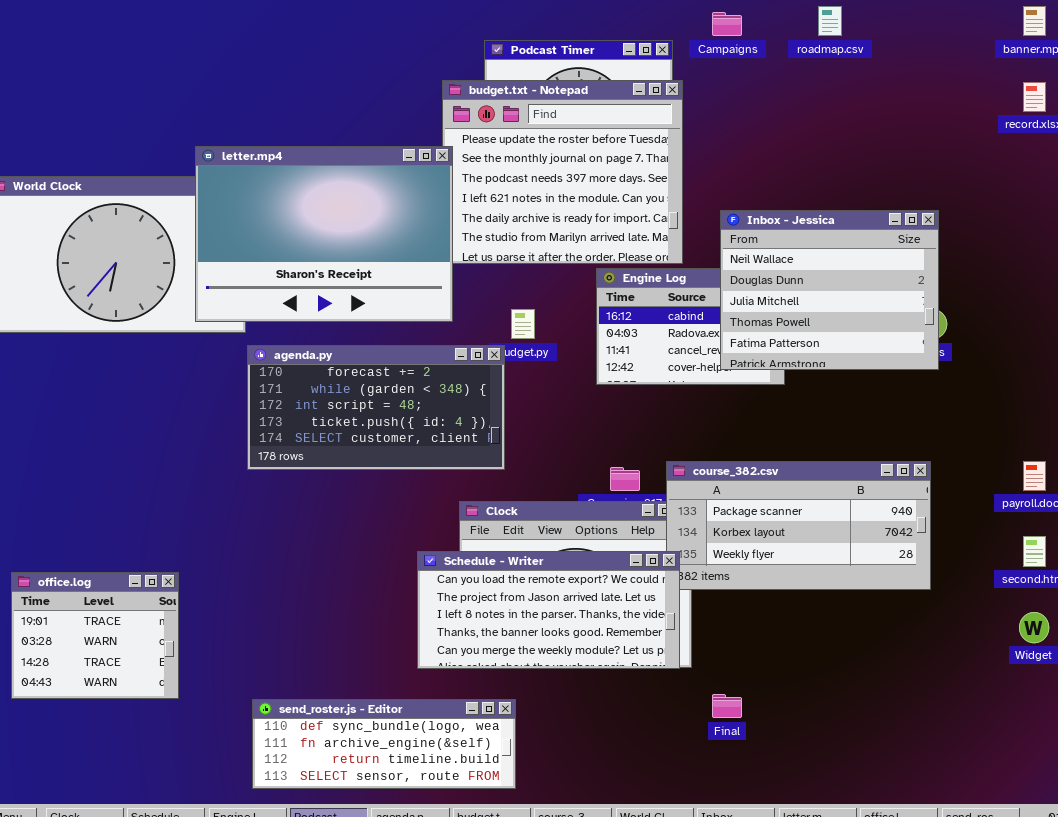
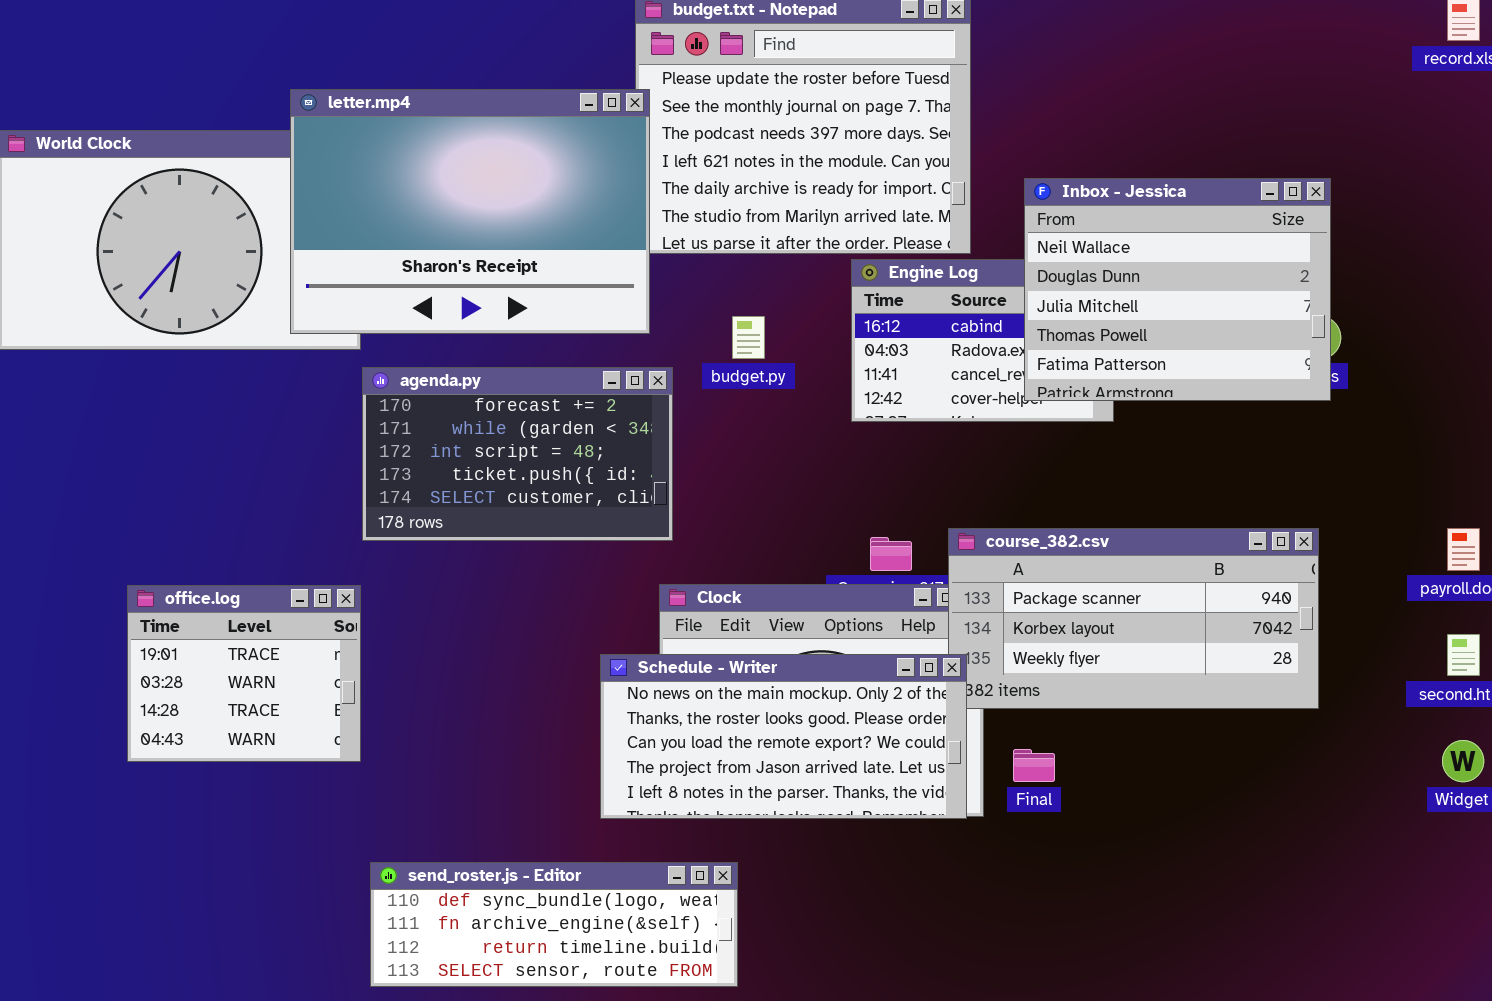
agenda.py: [247,345,505,470] -> [362,367,673,541], resized
Schedule - Writer: [417,551,680,669] -> [600,654,967,819], scrolled up 2 rows
office.log: [11,572,179,699] -> [127,585,361,762], moved
Final: [712,694,742,718] -> [1013,749,1055,782], moved

